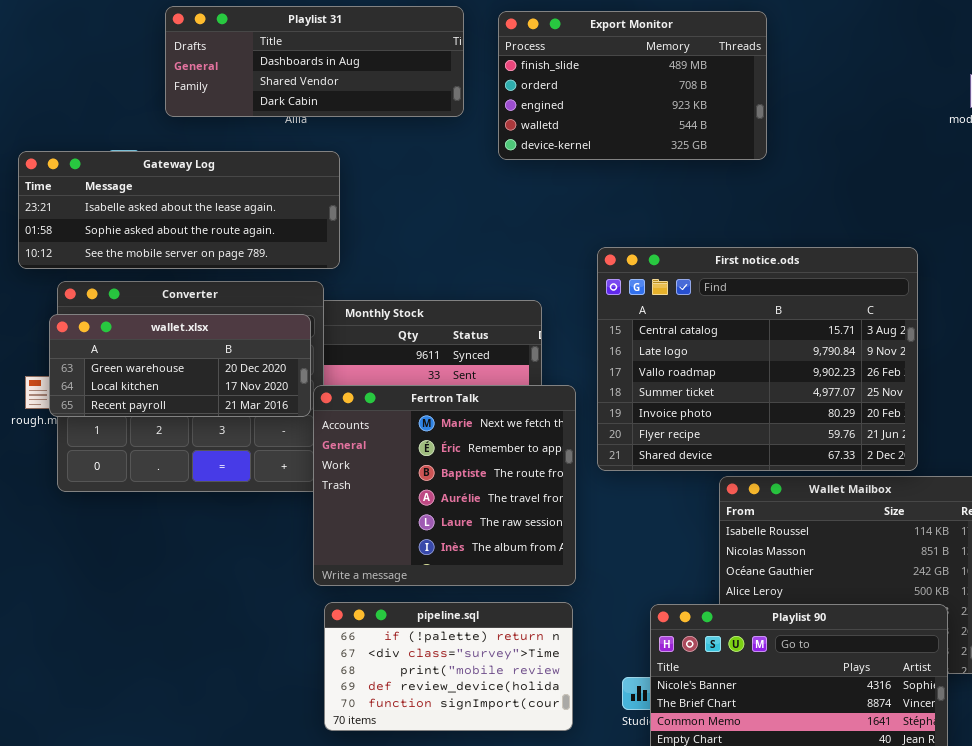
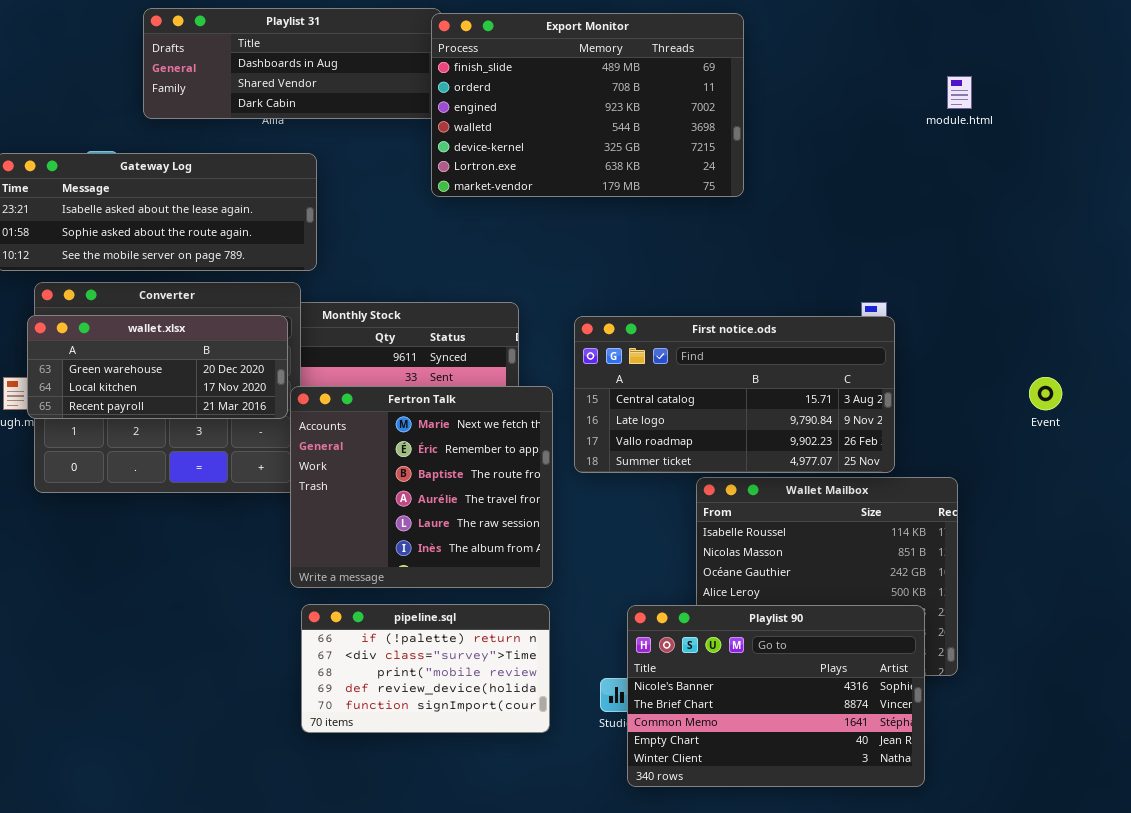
Export Monitor: [498,11,767,160] -> [431,13,744,197], resized
First notice.ods: [597,247,918,471] -> [574,316,895,473], resized

